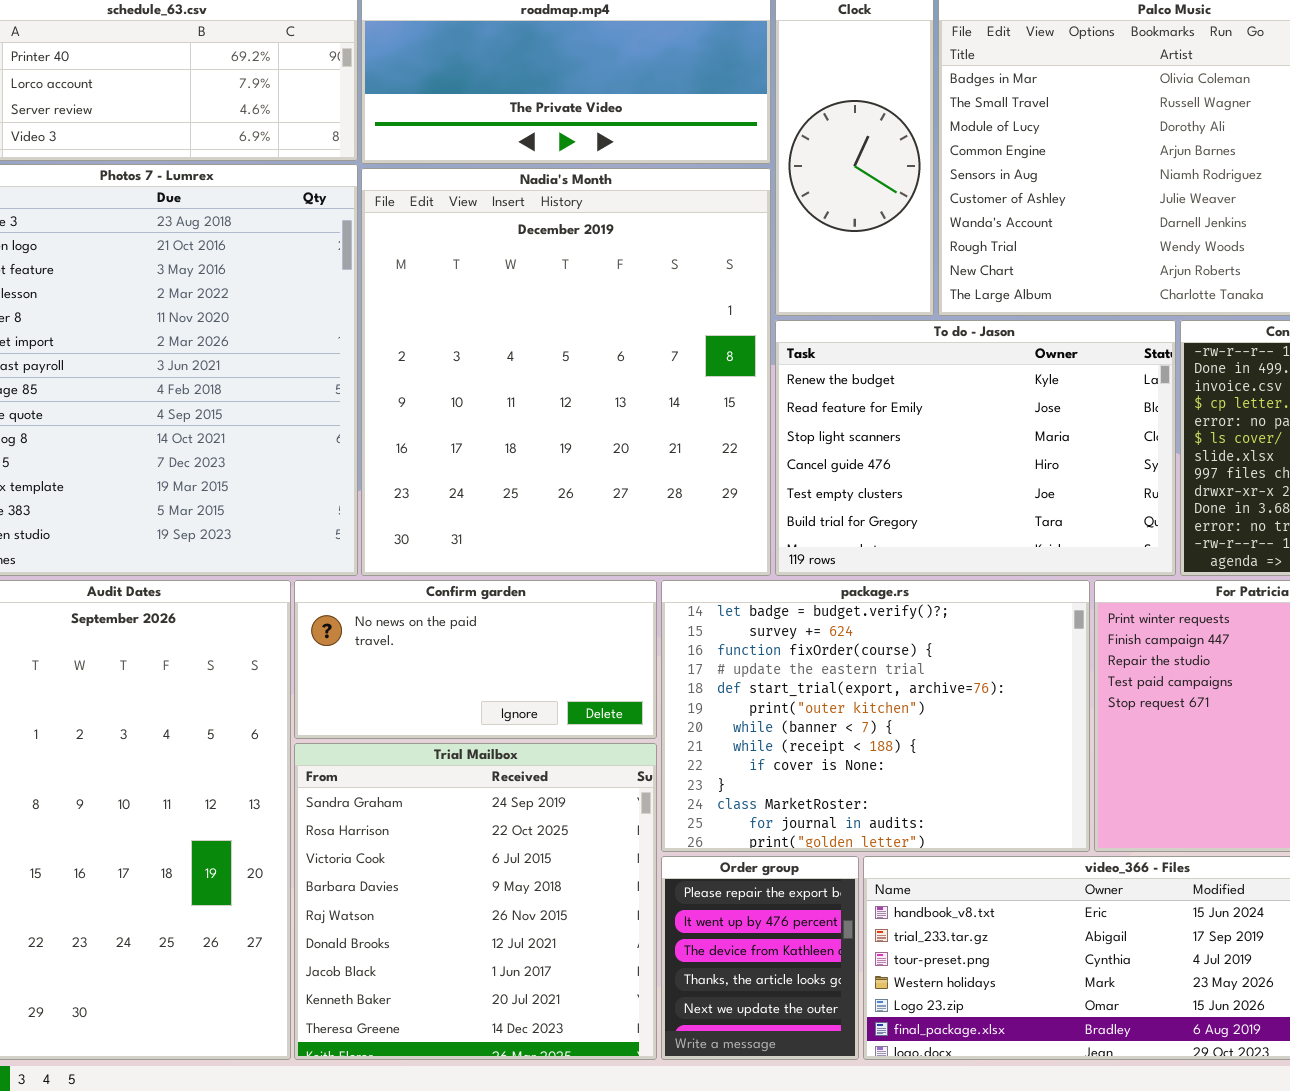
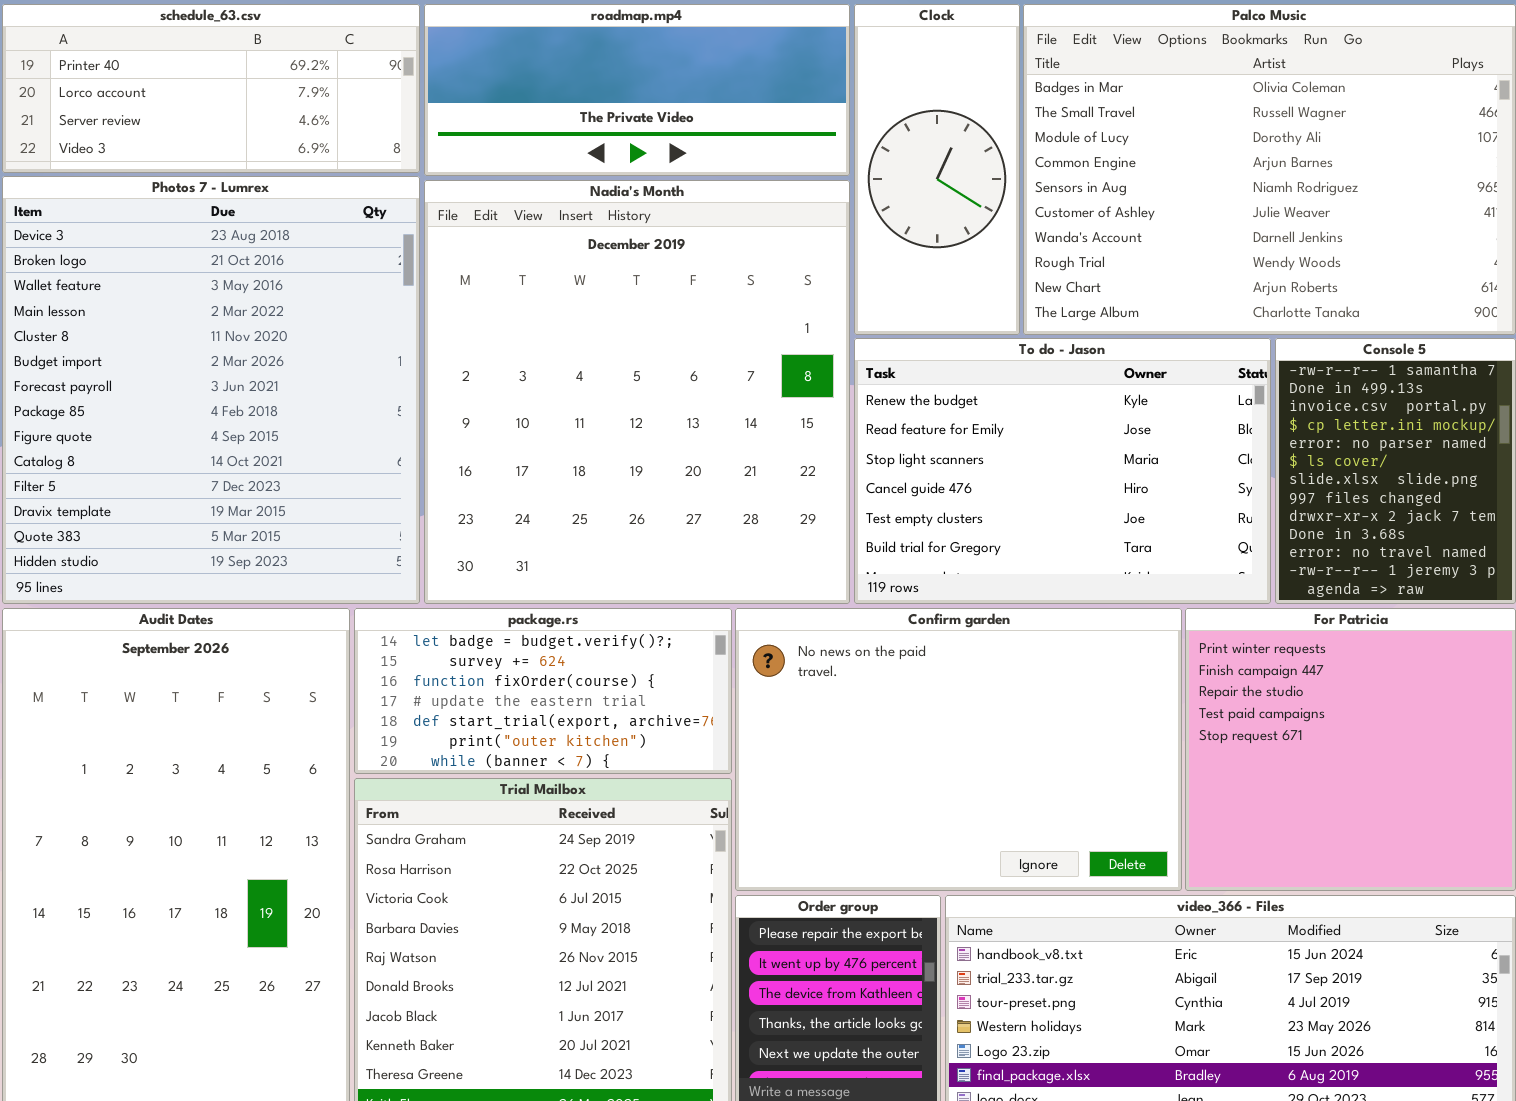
Confirm garden: [294,580,657,739] -> [735,608,1182,891], moved, resized
package.rs: [661,580,1090,852] -> [354,608,732,774], moved, resized

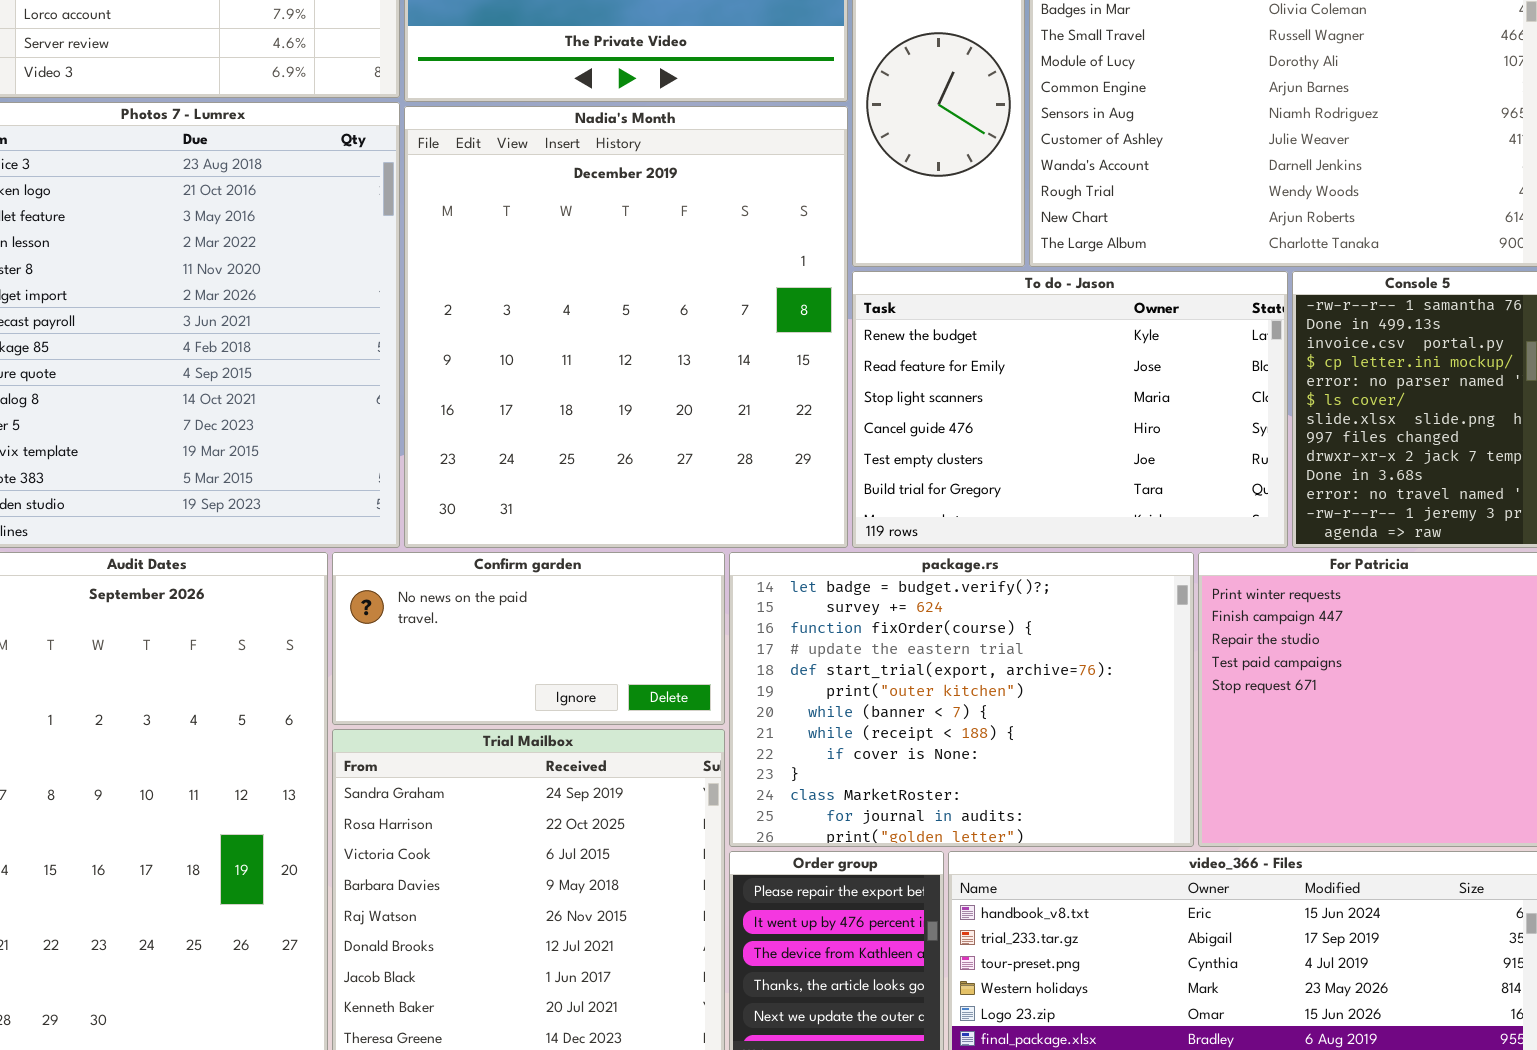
package.rs: [354,608,732,774] -> [729,552,1194,847], moved, resized
Confirm garden: [735,608,1182,891] -> [332,552,725,725], moved, resized

